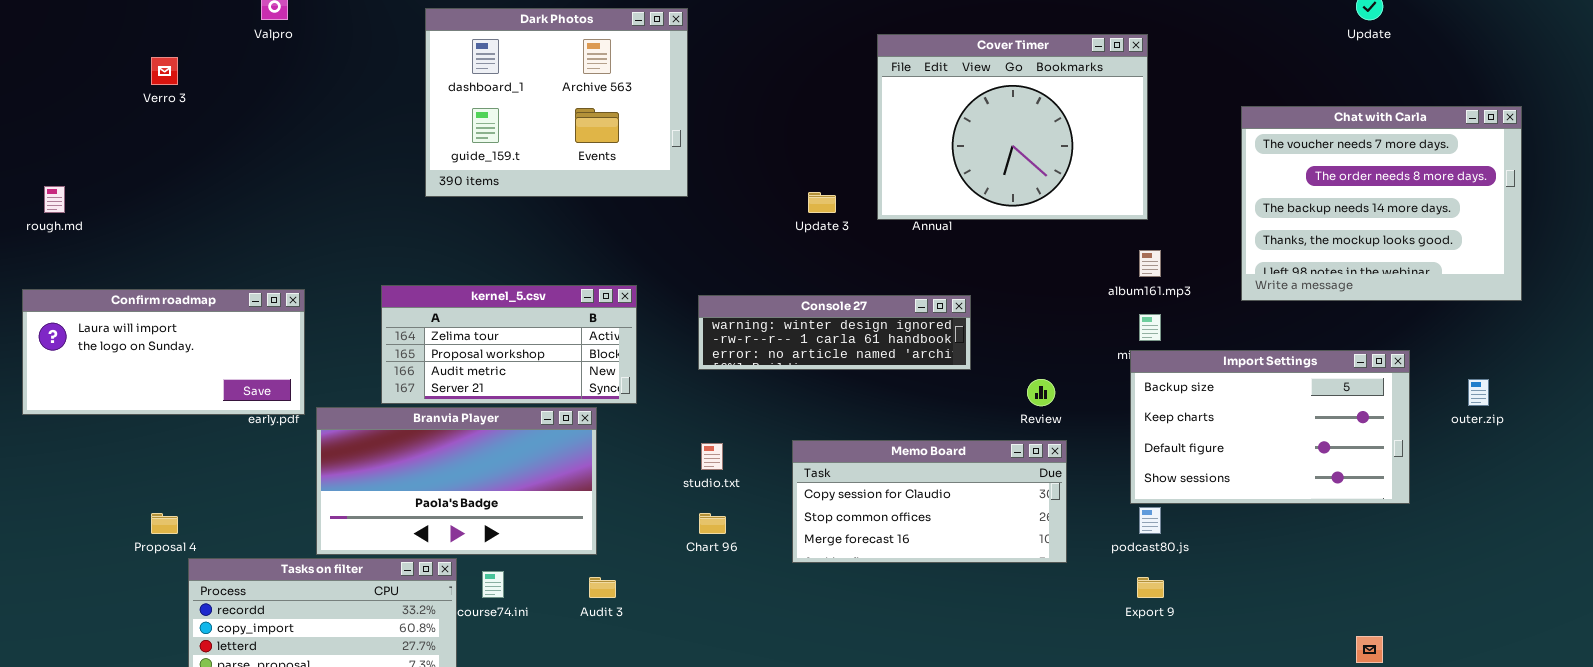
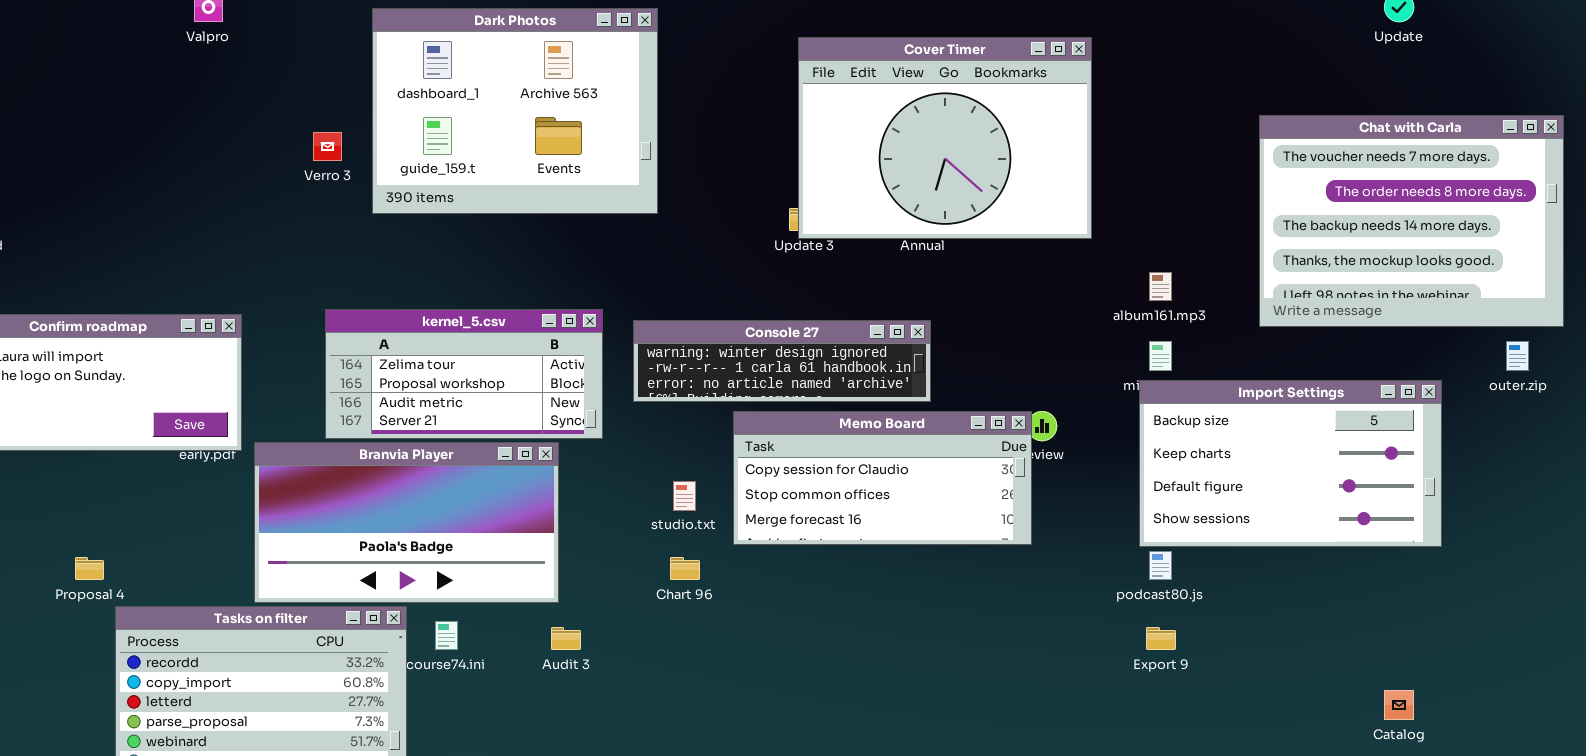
Cover Timer: [877,34,1148,220] -> [798,37,1092,239], moved
Verro 3: [151,57,178,85] -> [313,132,342,161], moved
Console 27: [698,295,971,370] -> [633,320,931,402], moved
outer.zip: [1468,379,1489,406] -> [1506,341,1529,371], moved
Memo Board: [792,440,1067,563] -> [733,411,1032,545], moved

